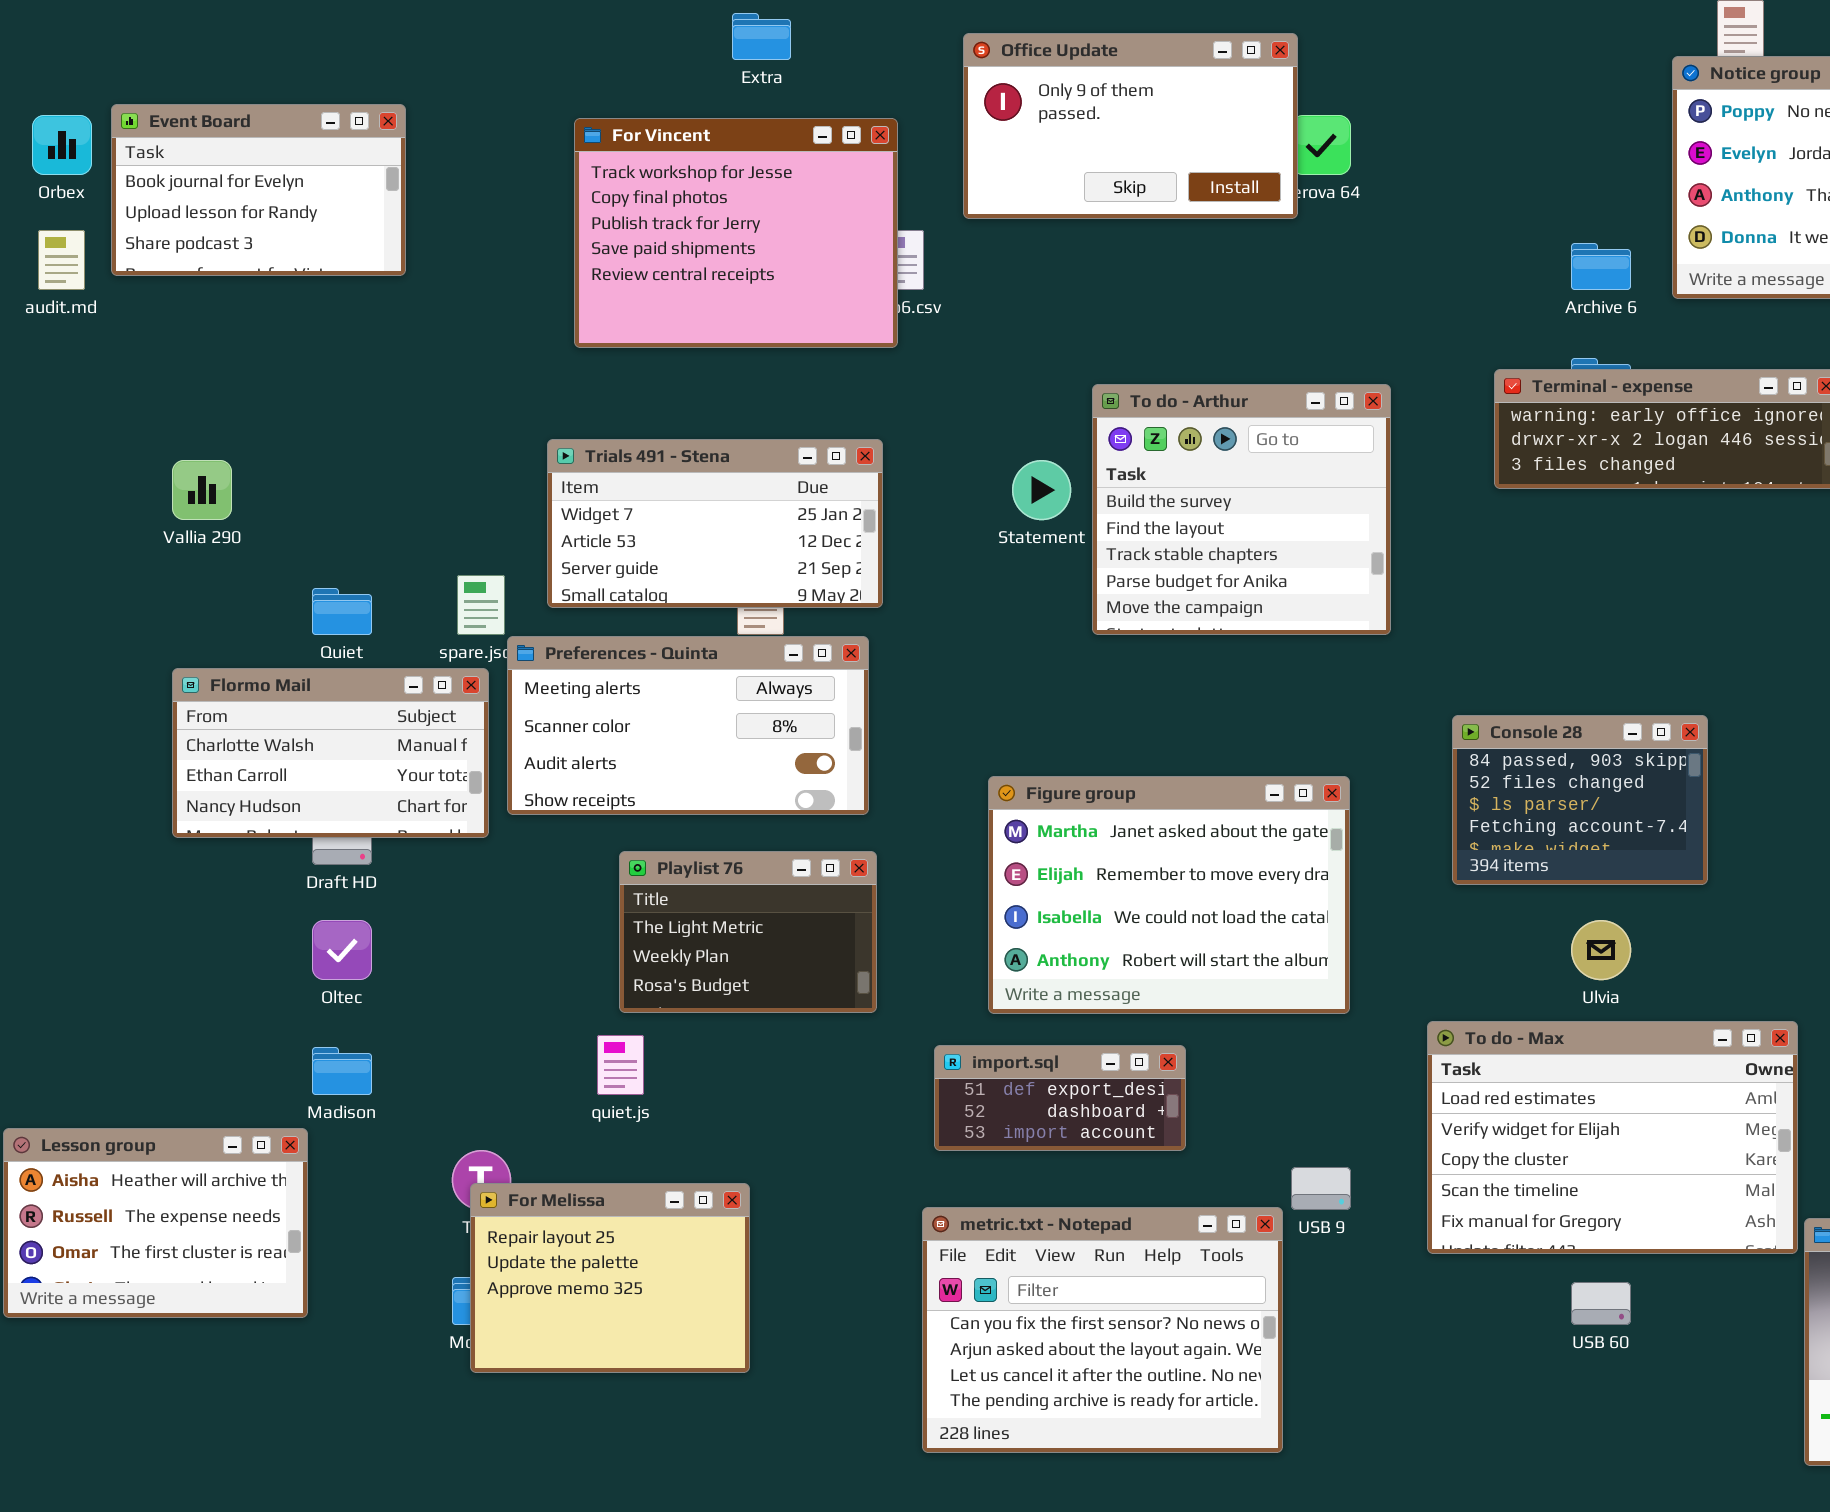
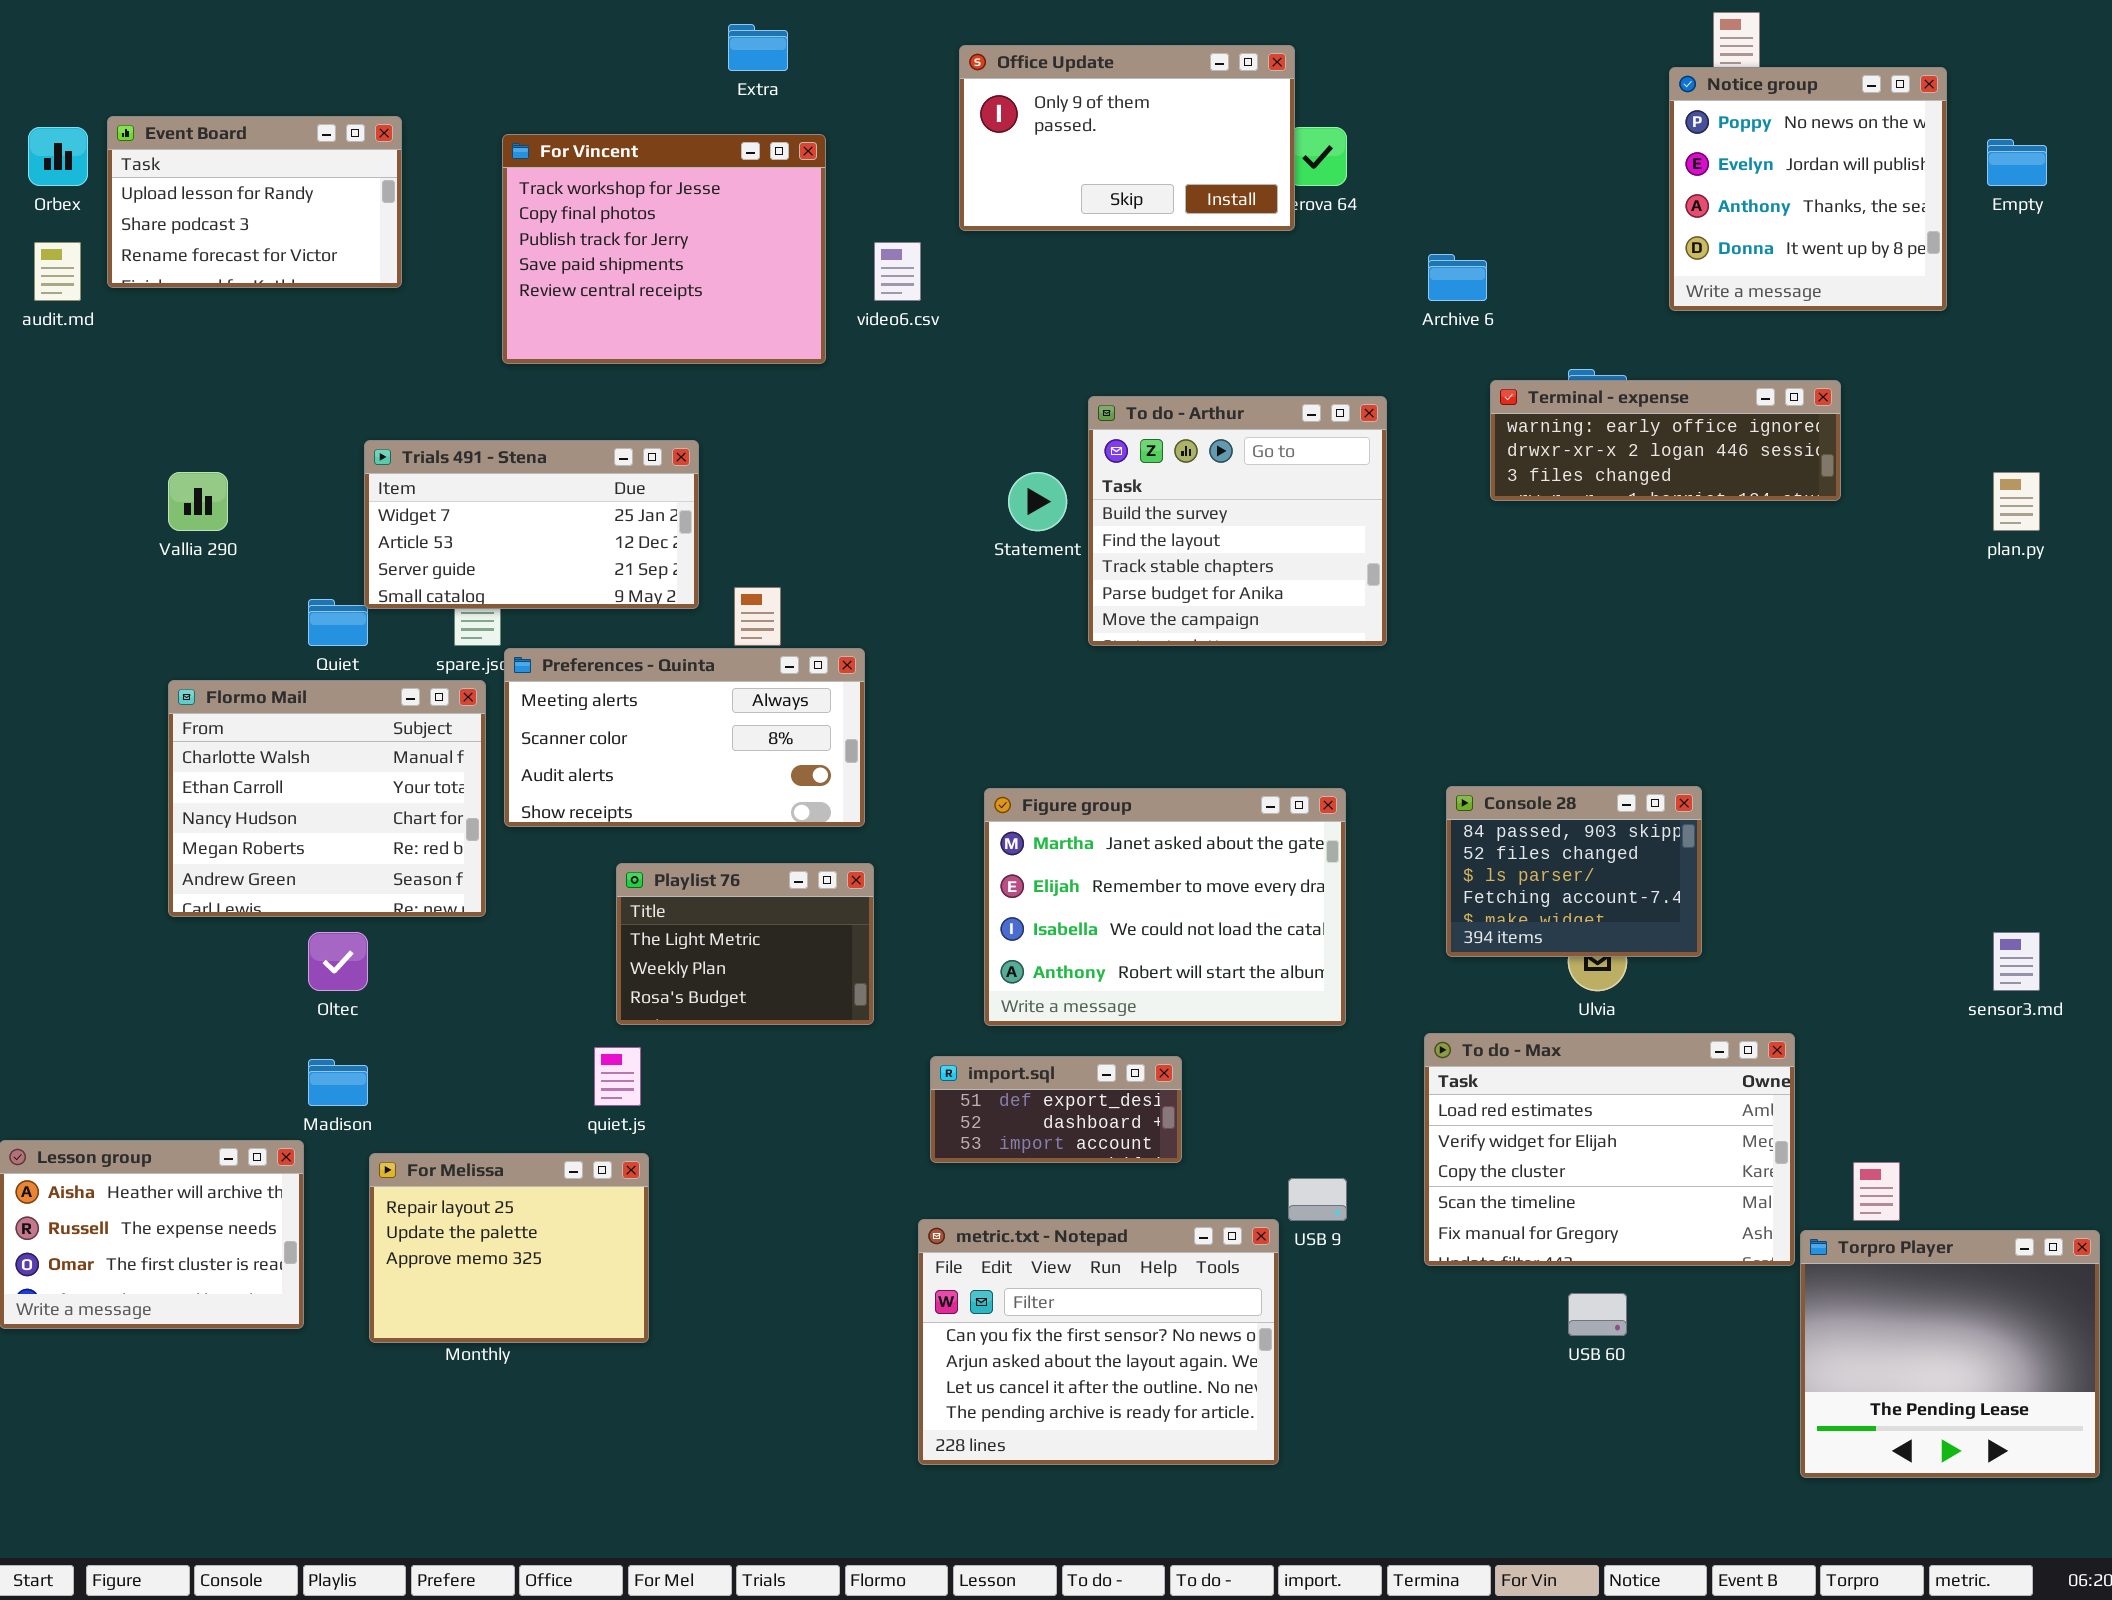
Event Board: [111,104,406,276] -> [107,116,402,288], scrolled down 1 row
For Vincent: [574,118,898,348] -> [502,134,826,364], moved
Archive 6: [1571,243,1631,290] -> [1428,254,1487,301], moved
Trials 491 - Stena: [547,439,883,608] -> [364,440,699,609], moved
Flormo Mail: [172,668,489,838] -> [168,680,486,917], resized
Console 28: [1452,715,1708,885] -> [1446,786,1702,957], moved
For Melissa: [470,1183,750,1373] -> [369,1153,649,1343], moved

